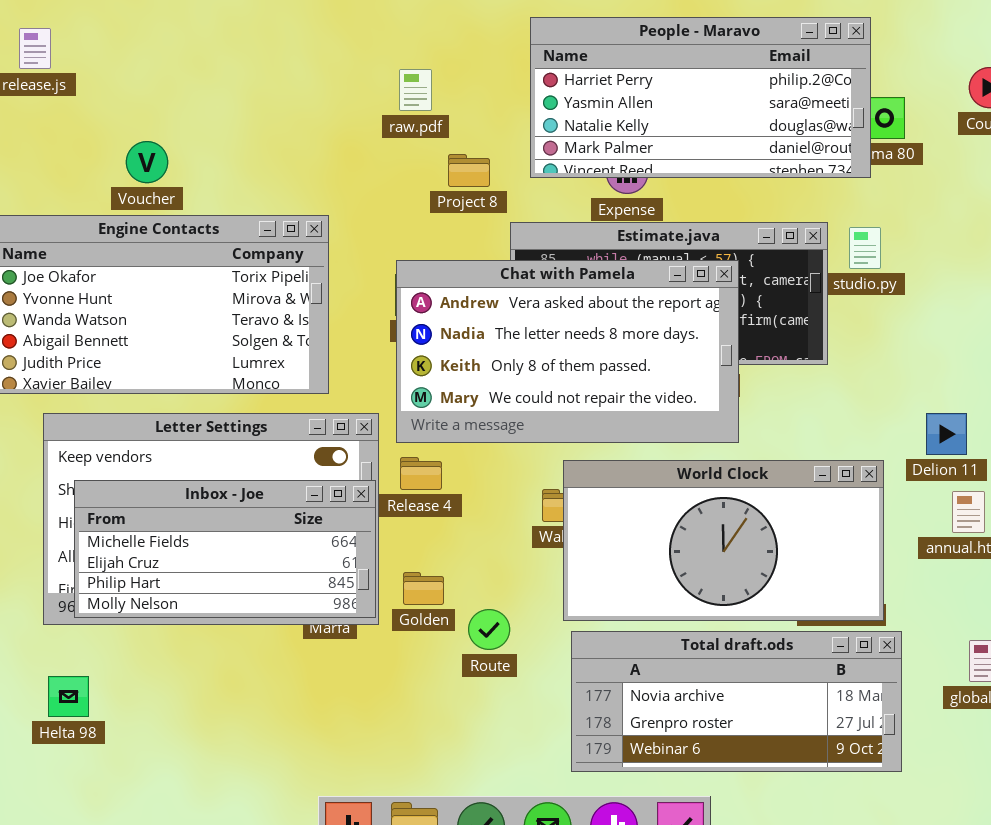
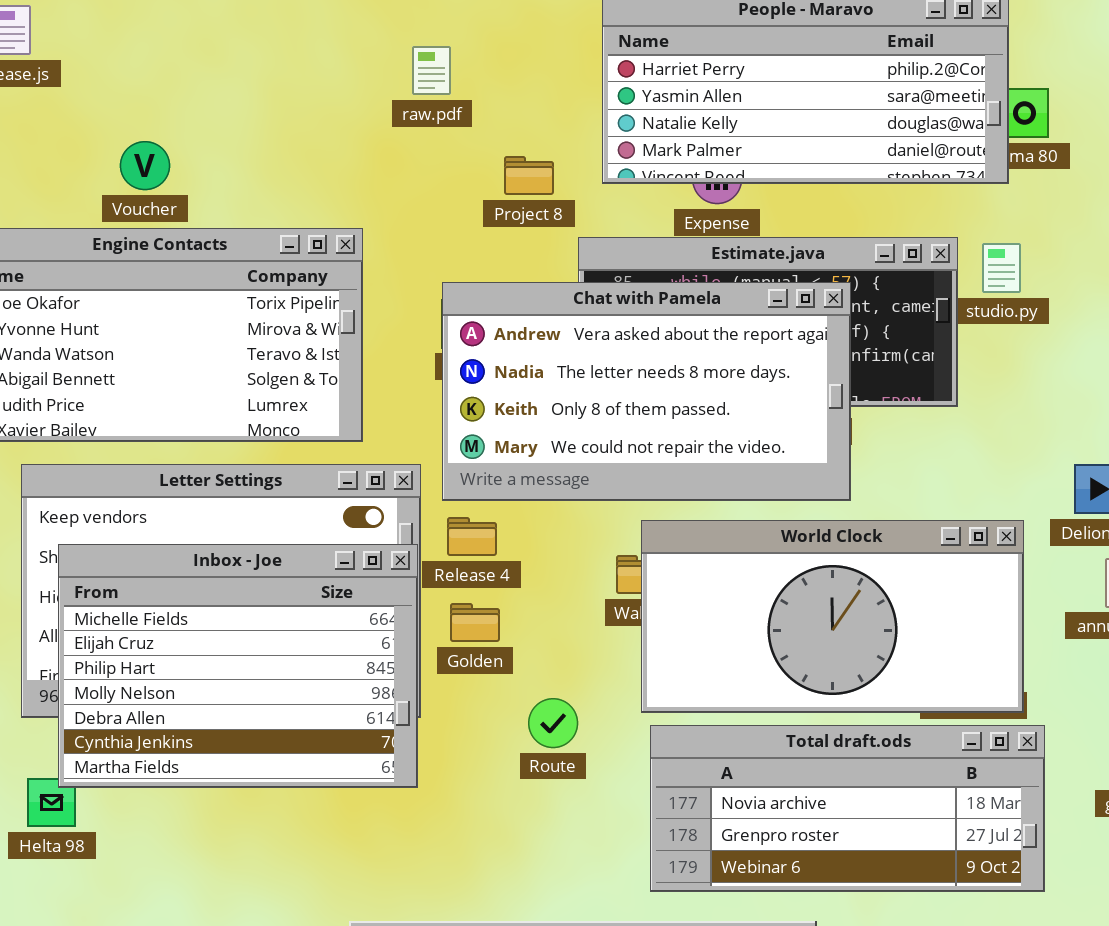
raw.pdf: [399,69,432,111] -> [412,46,451,95], moved
Inbox - Joe: [74,480,376,618] -> [58,544,418,788], resized
Golden: [403,572,444,605] -> [450,603,500,642], moved

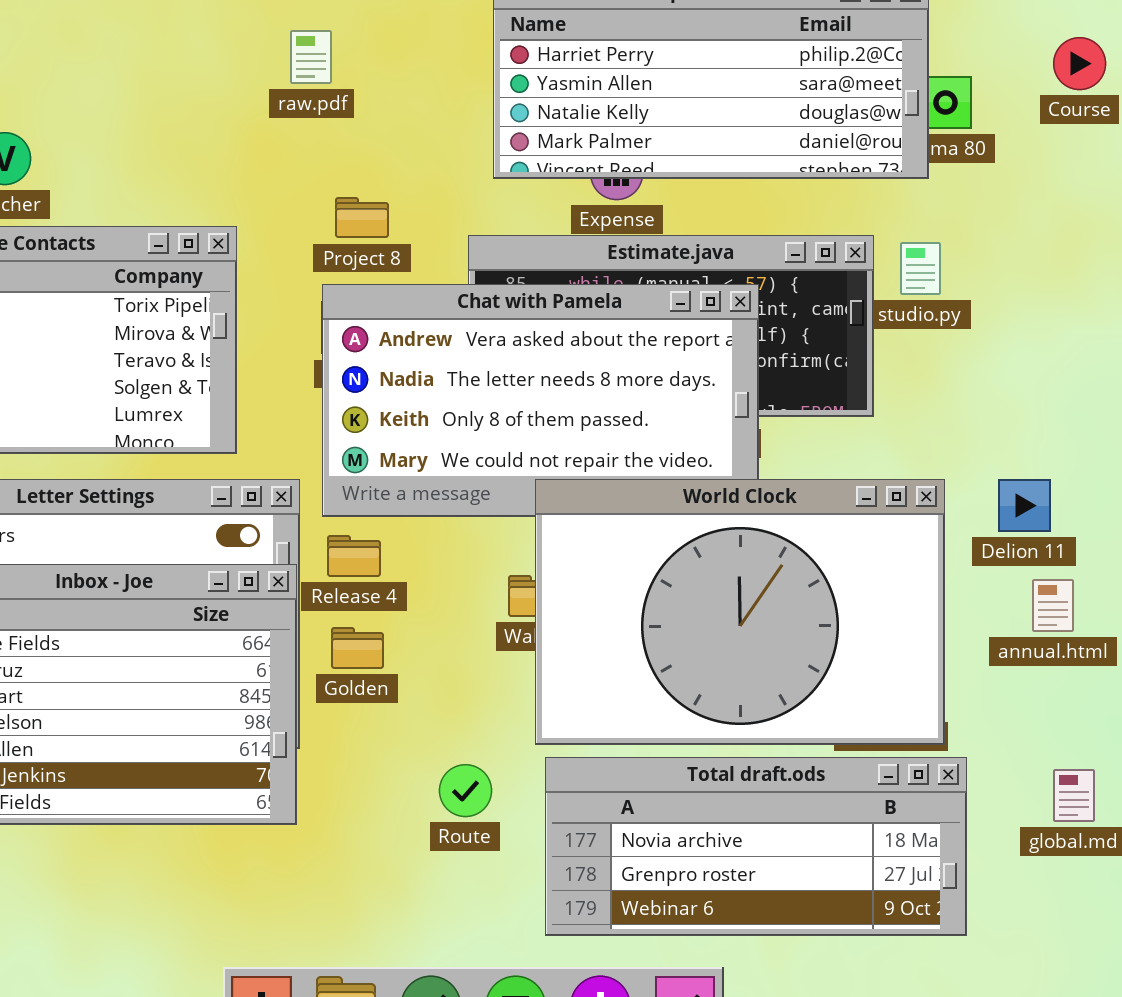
Project 8: [504,156,554,195] -> [335,197,389,238], moved
World Clock: [641,520,1024,713] -> [535,479,945,745], resized
Route: [528,698,578,748] -> [439,764,492,817], moved

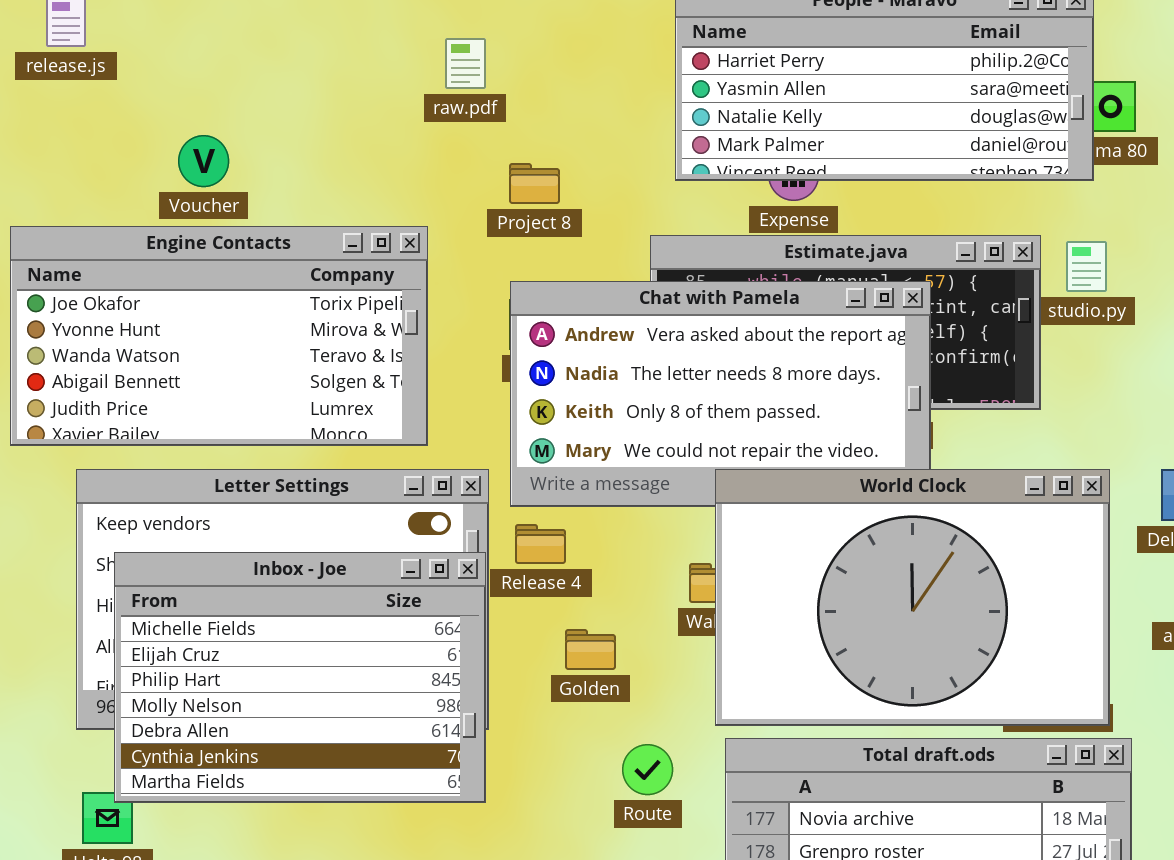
raw.pdf: [290,30,332,84] -> [445,38,486,89], moved
Project 8: [335,197,389,238] -> [509,163,560,204], moved
Golden: [331,627,384,669] -> [565,629,616,670], moved

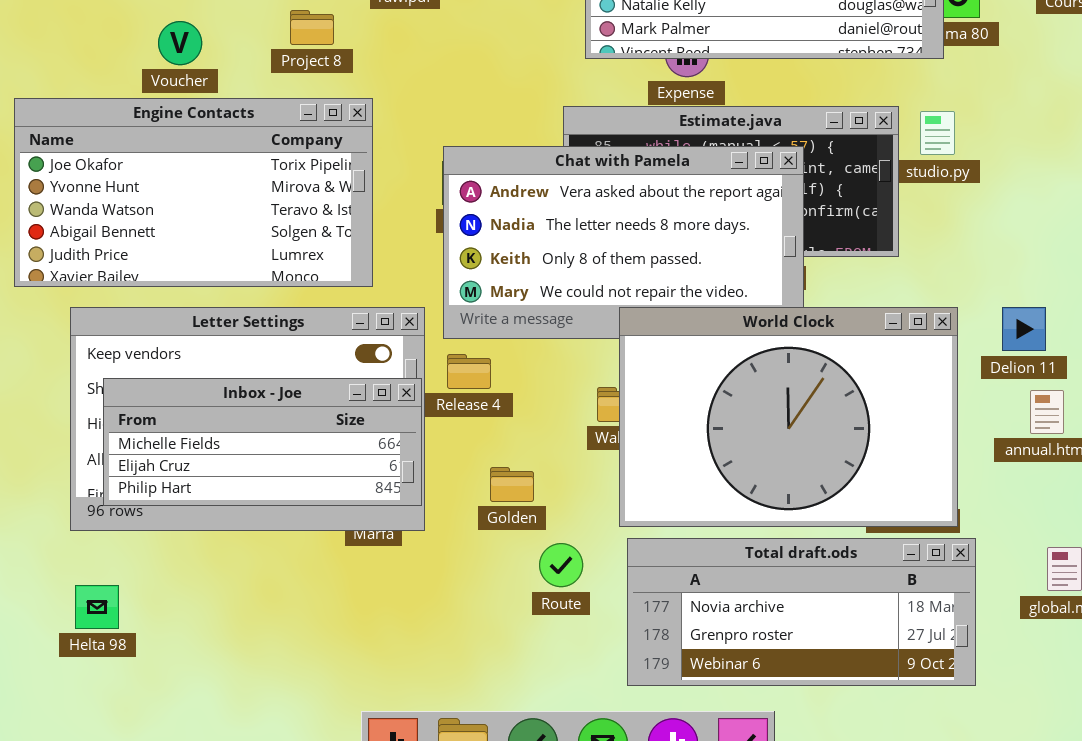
Project 8: [509,163,560,204] -> [290,10,334,45], moved
Inbox - Joe: [114,552,486,803] -> [103,378,422,506], resized
Golden: [565,629,616,670] -> [490,467,534,502], moved

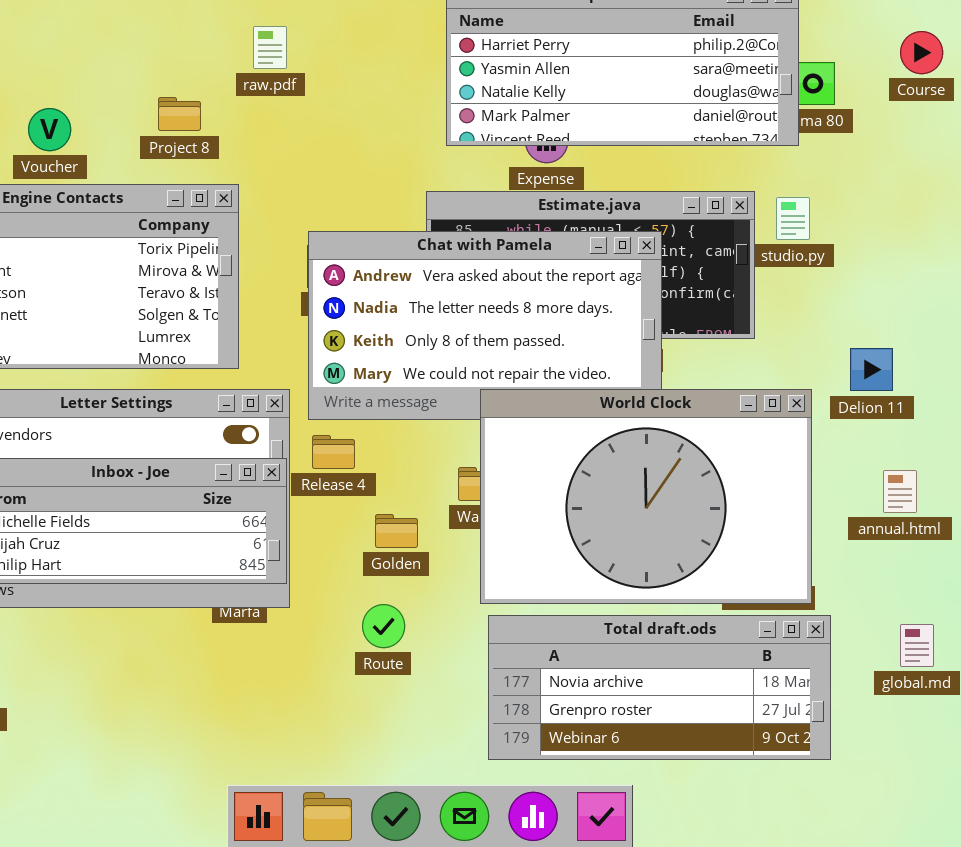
Delion 11: [1002,307,1046,351] -> [850,348,893,391], moved
Golden: [490,467,534,502] -> [375,514,418,548], moved
Route: [539,543,583,587] -> [362,604,405,648], moved

